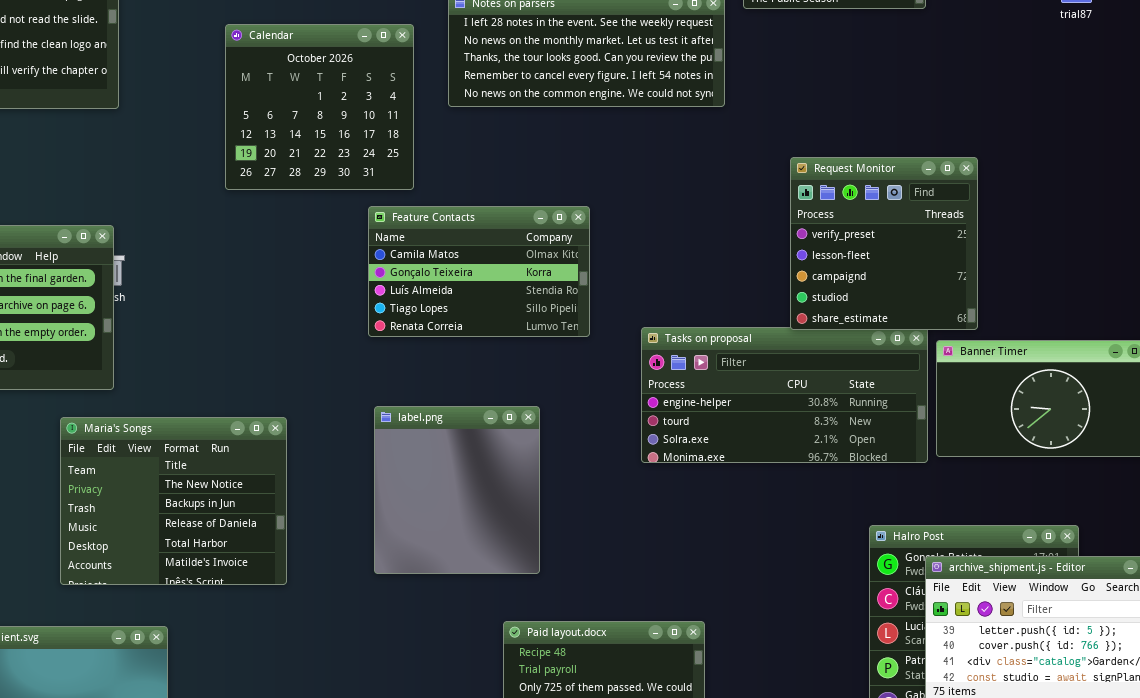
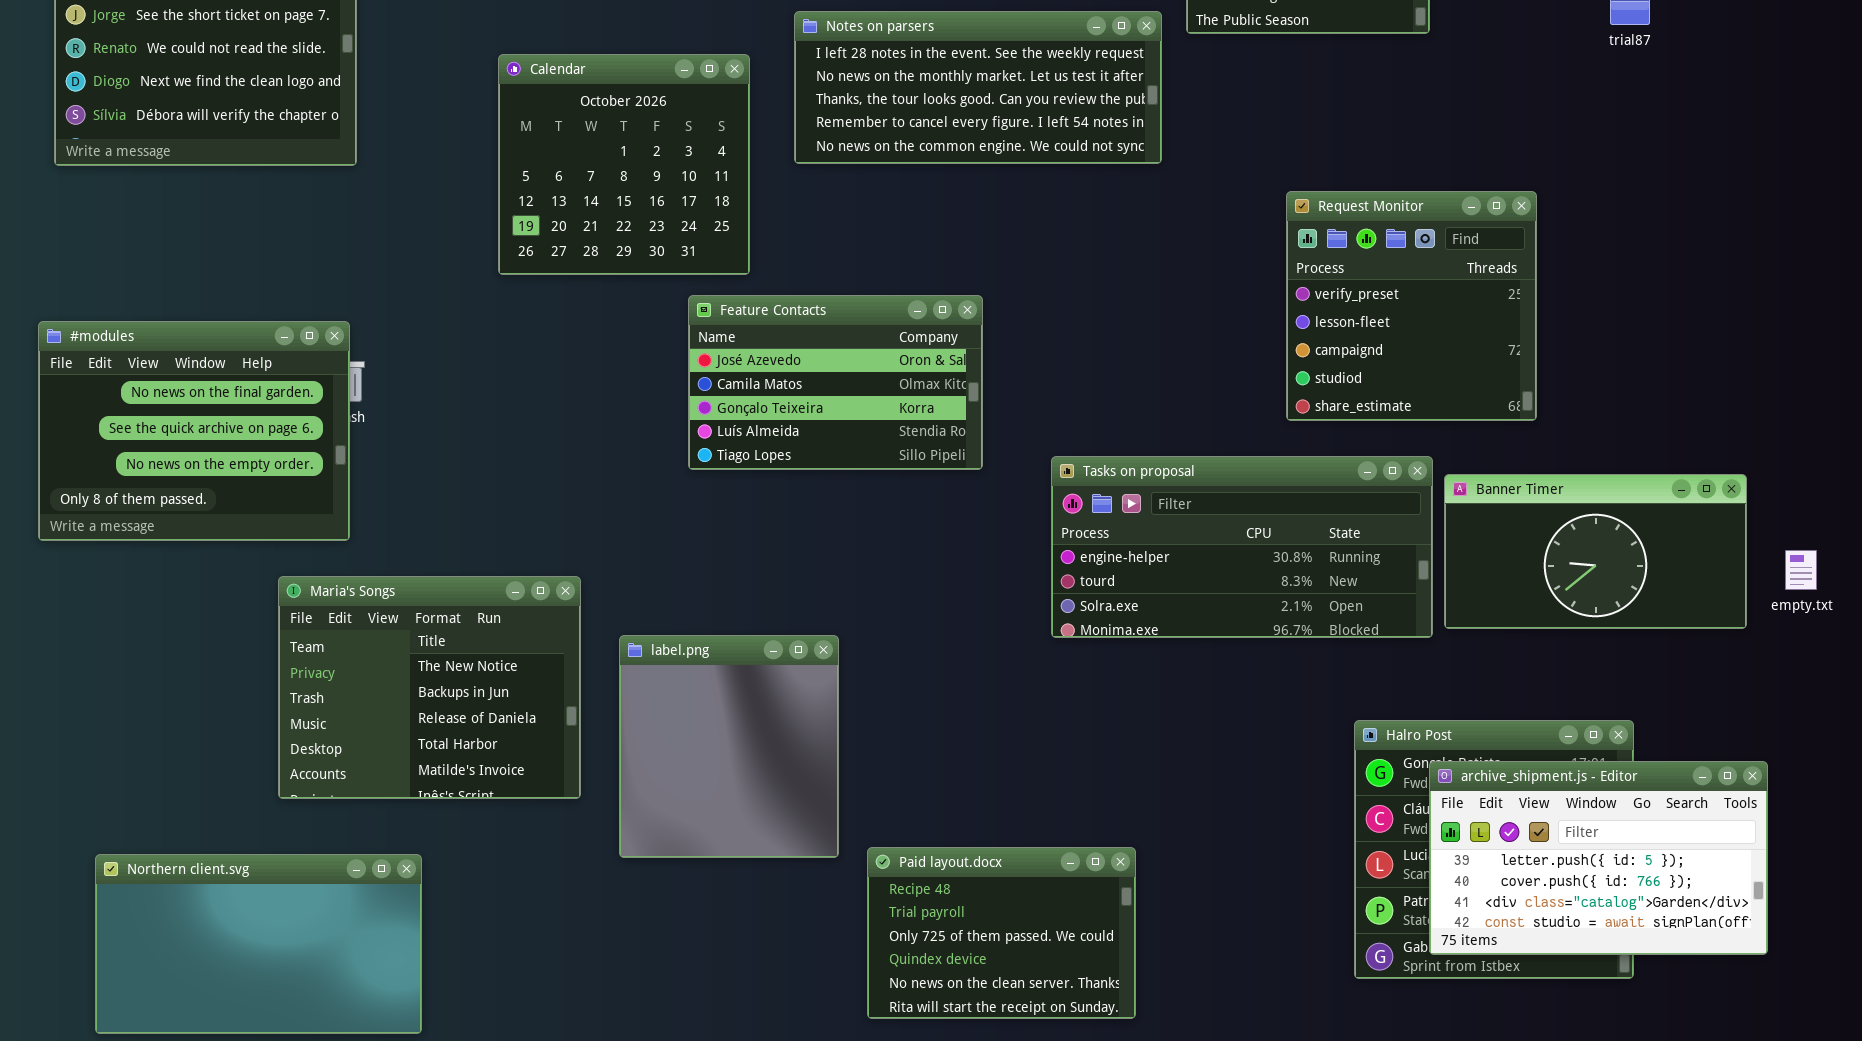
Request Monitor: [790,157,978,330] -> [1286,191,1537,421], moved
Feature Contacts: [368,206,590,337] -> [688,295,983,470], scrolled up 1 row
label.png: [374,406,540,574] -> [619,635,839,858], moved

